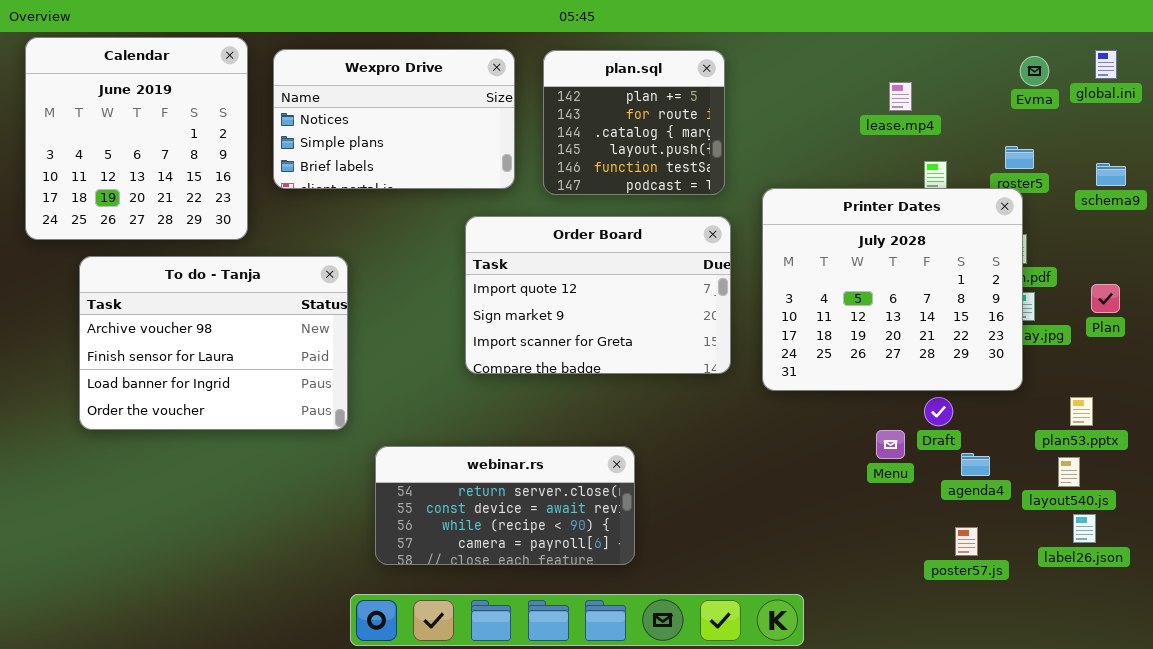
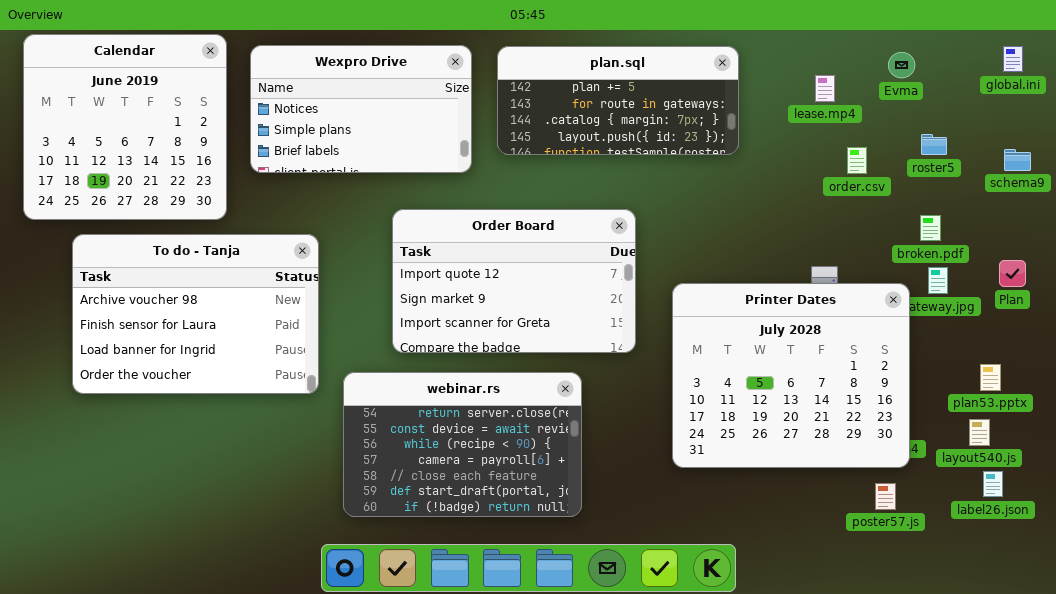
plan.sql: [543,50,725,195] -> [497,46,739,155], resized
Evma: [1020,56,1049,86] -> [888,52,915,78], moved
Printer Dates: [762,188,1023,391] -> [672,283,910,468], moved
Order Board: [465,216,731,374] -> [392,209,636,353], moved
webinar.rs: [375,446,635,565] -> [343,372,582,517], resized

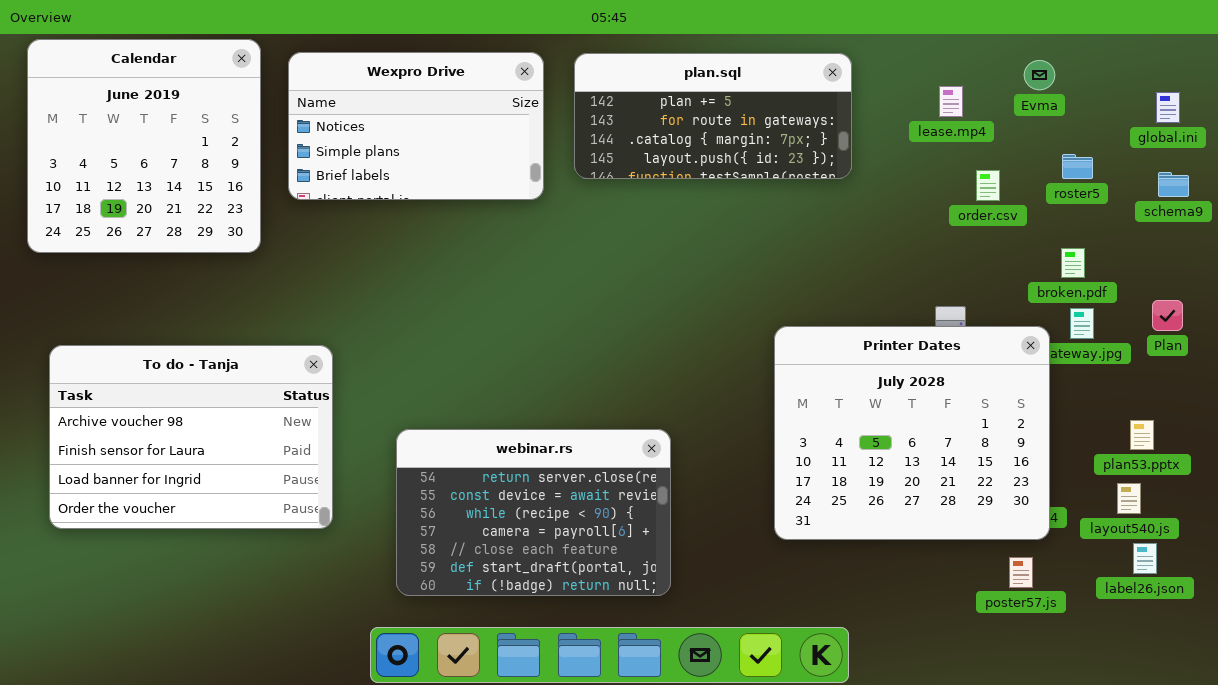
global.ini: [1003,46,1023,72] -> [1156,92,1180,123], moved
Order Board: [392,209,636,353] -> none, closed
To do - Tanja: [72,234,319,394] -> [49,345,333,529], moved

